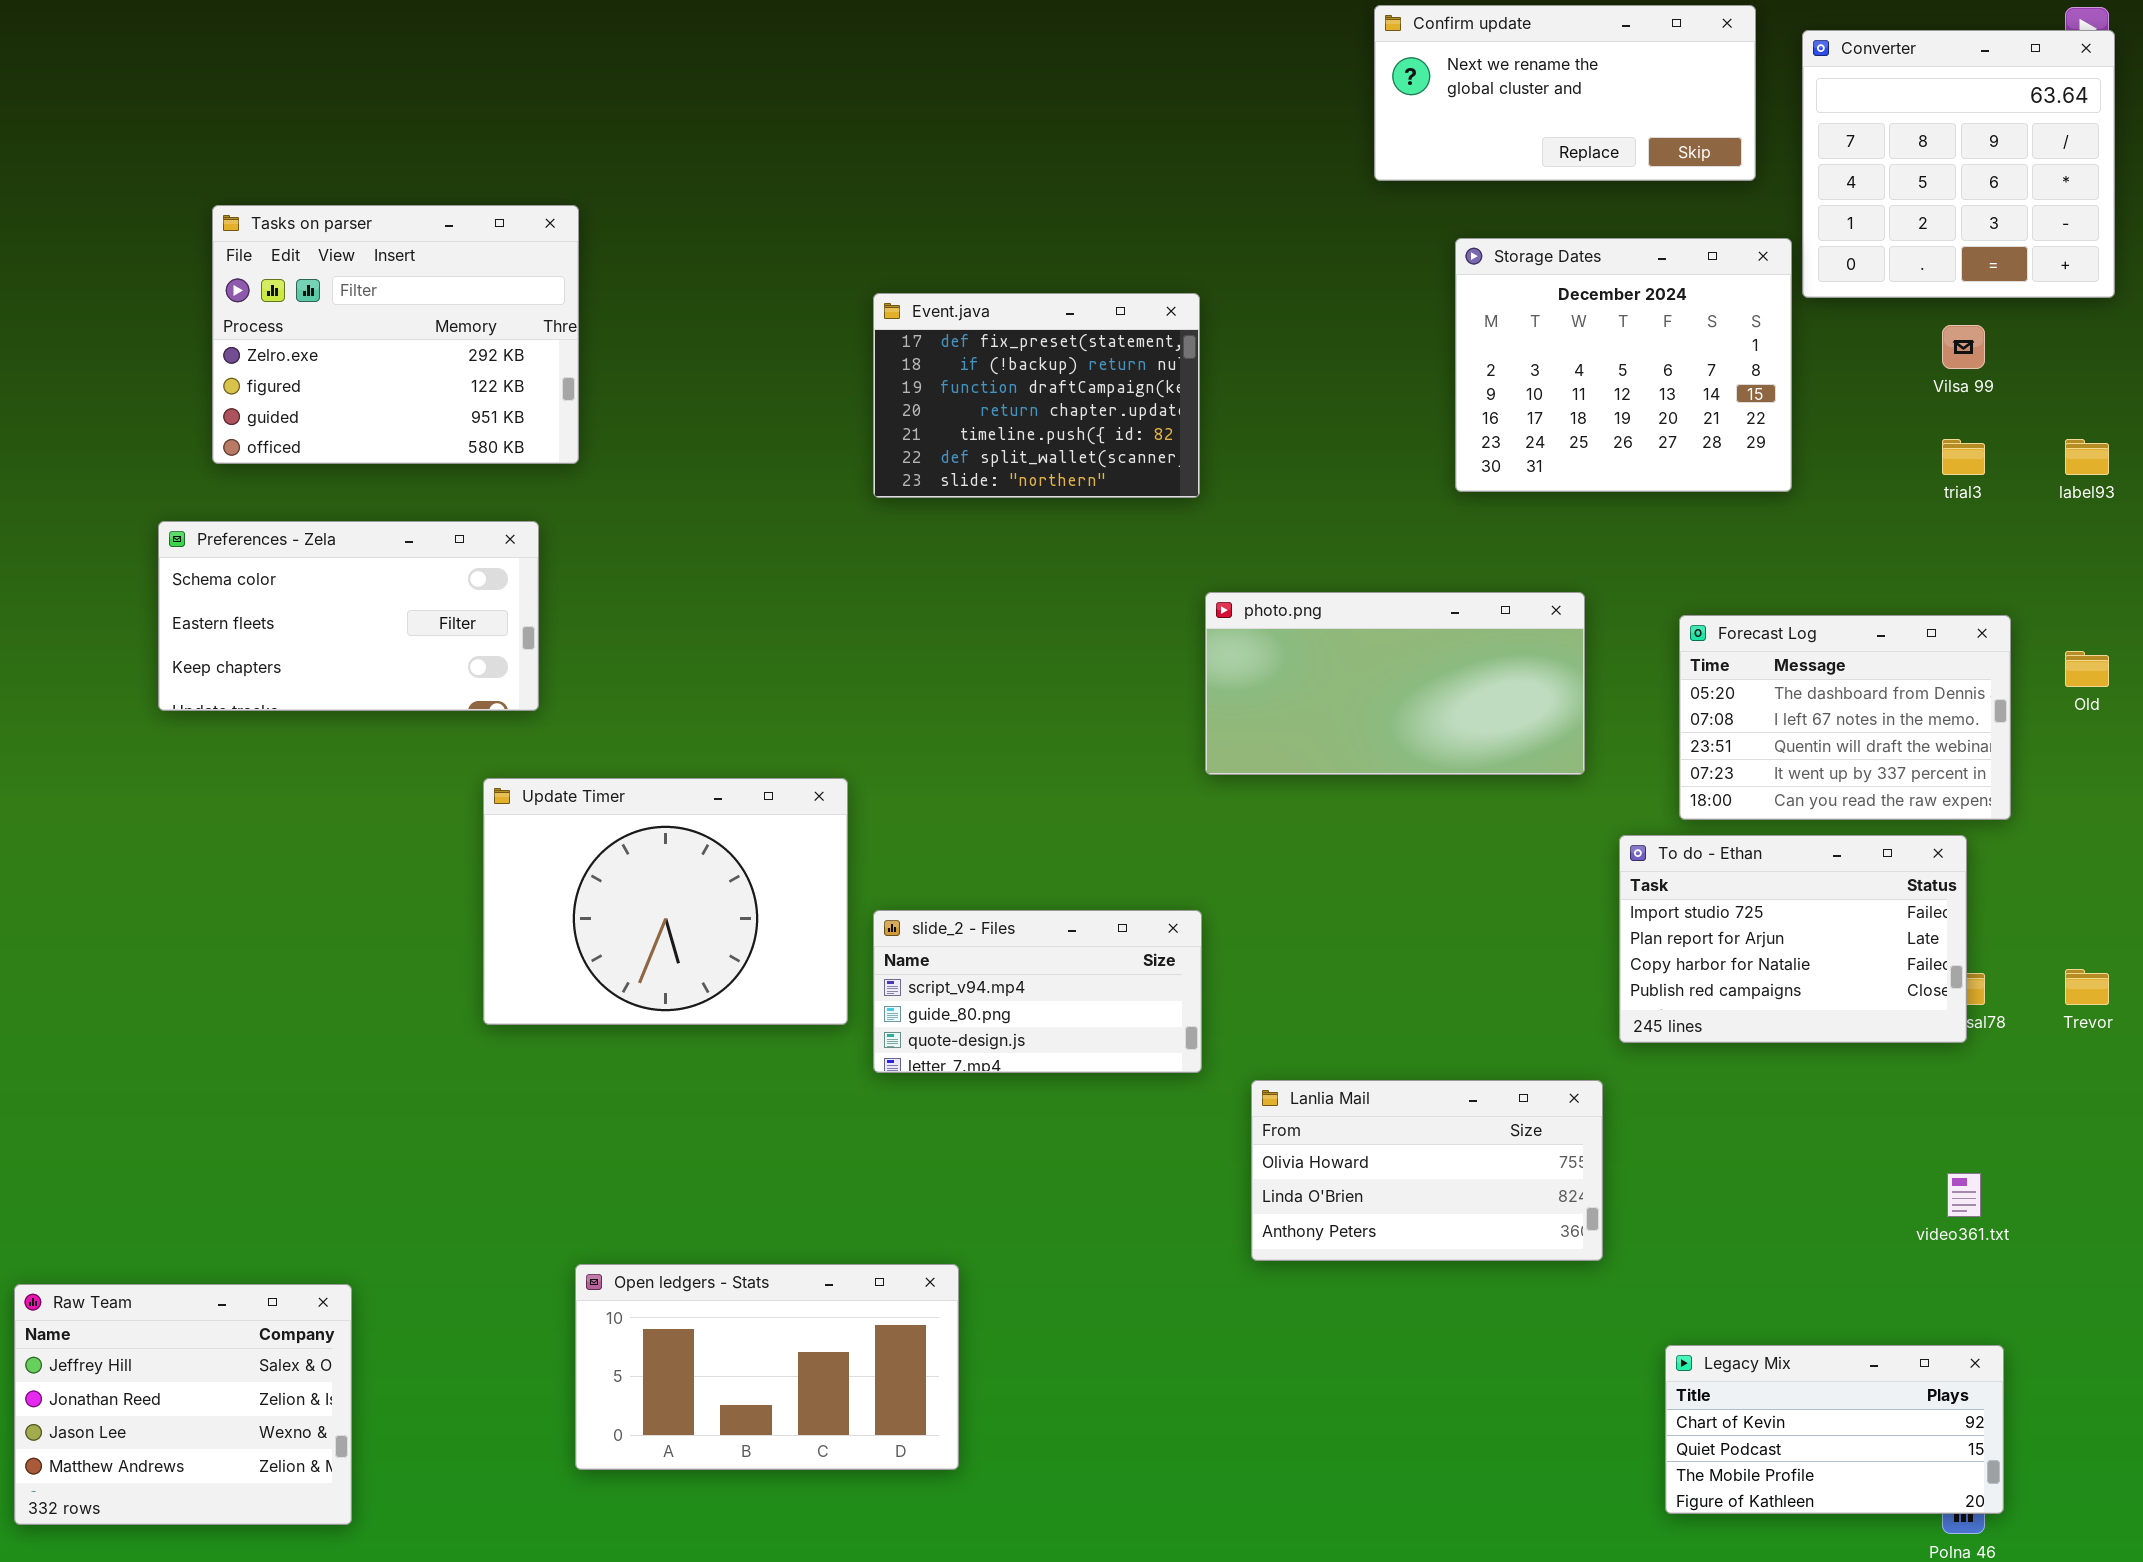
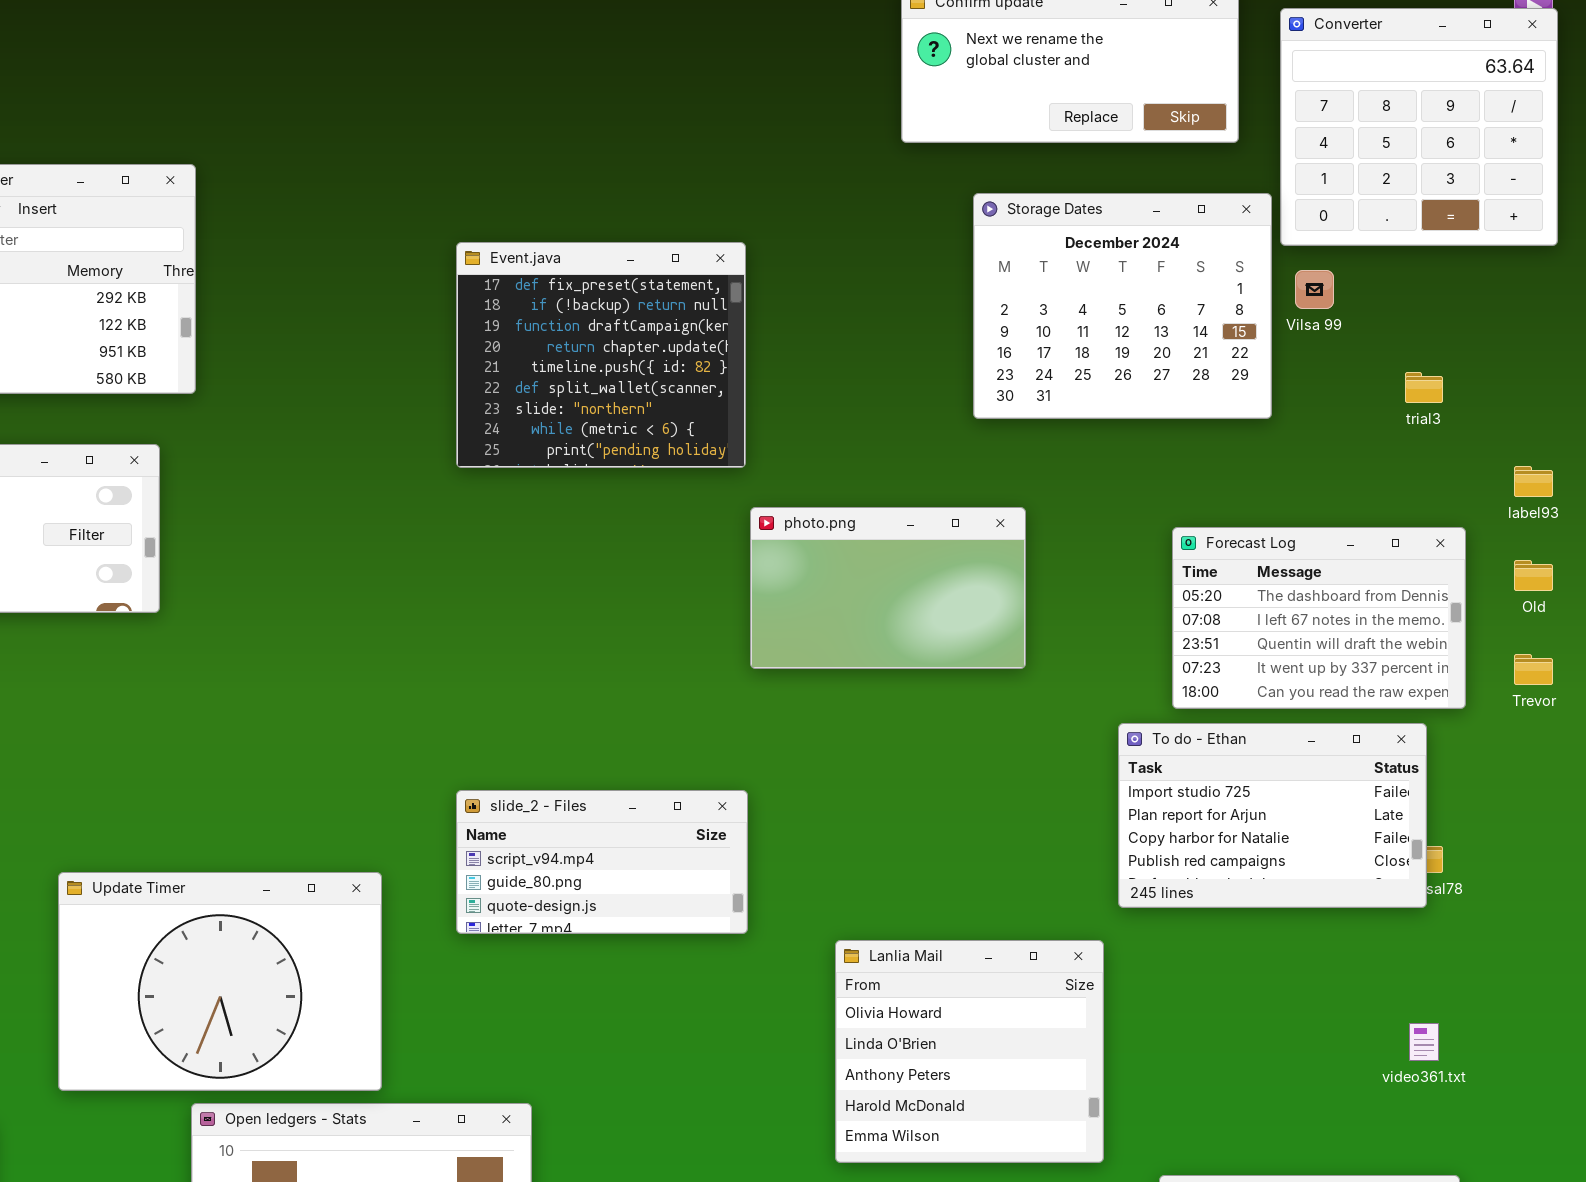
Event.java: [873,293,1200,498] -> [456,242,746,468], resized
Vilsa 99: [1942,325,1985,369] -> [1295,270,1334,309], moved
label93: [2065,439,2109,475] -> [1514,466,1553,497], moved
photo.png: [1205,592,1585,775] -> [750,507,1026,669], resized
Update Timer: [483,778,848,1025] -> [58,872,382,1091], moved
Trevor: [2065,969,2109,1005] -> [1514,654,1553,685], moved
Lanlia Mail: [1251,1080,1603,1261] -> [835,940,1104,1163], resized

